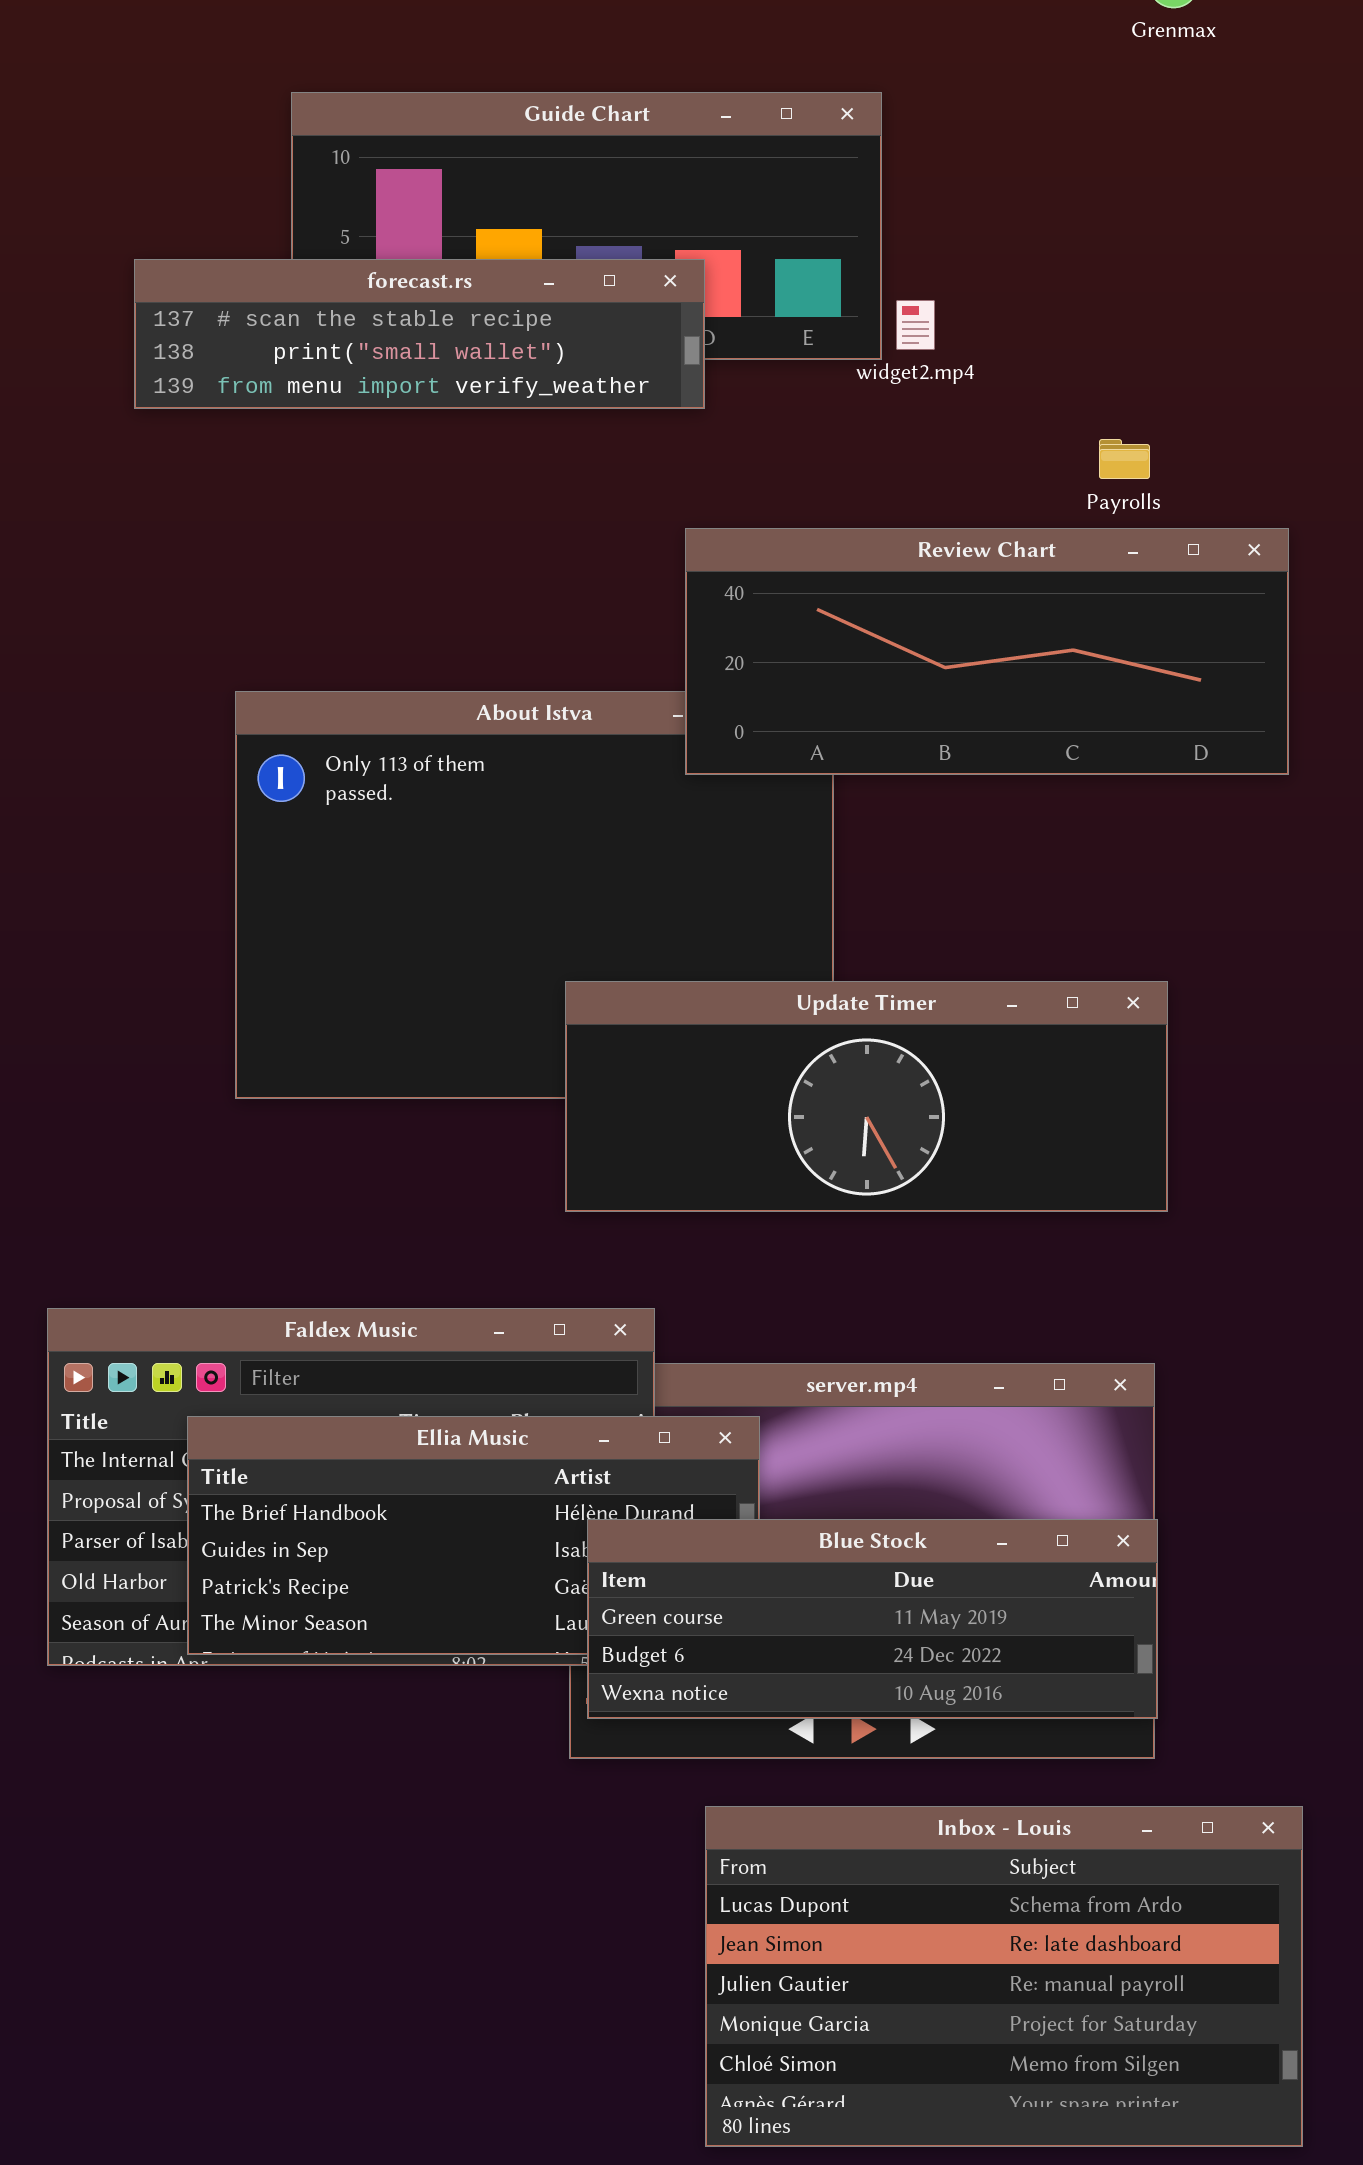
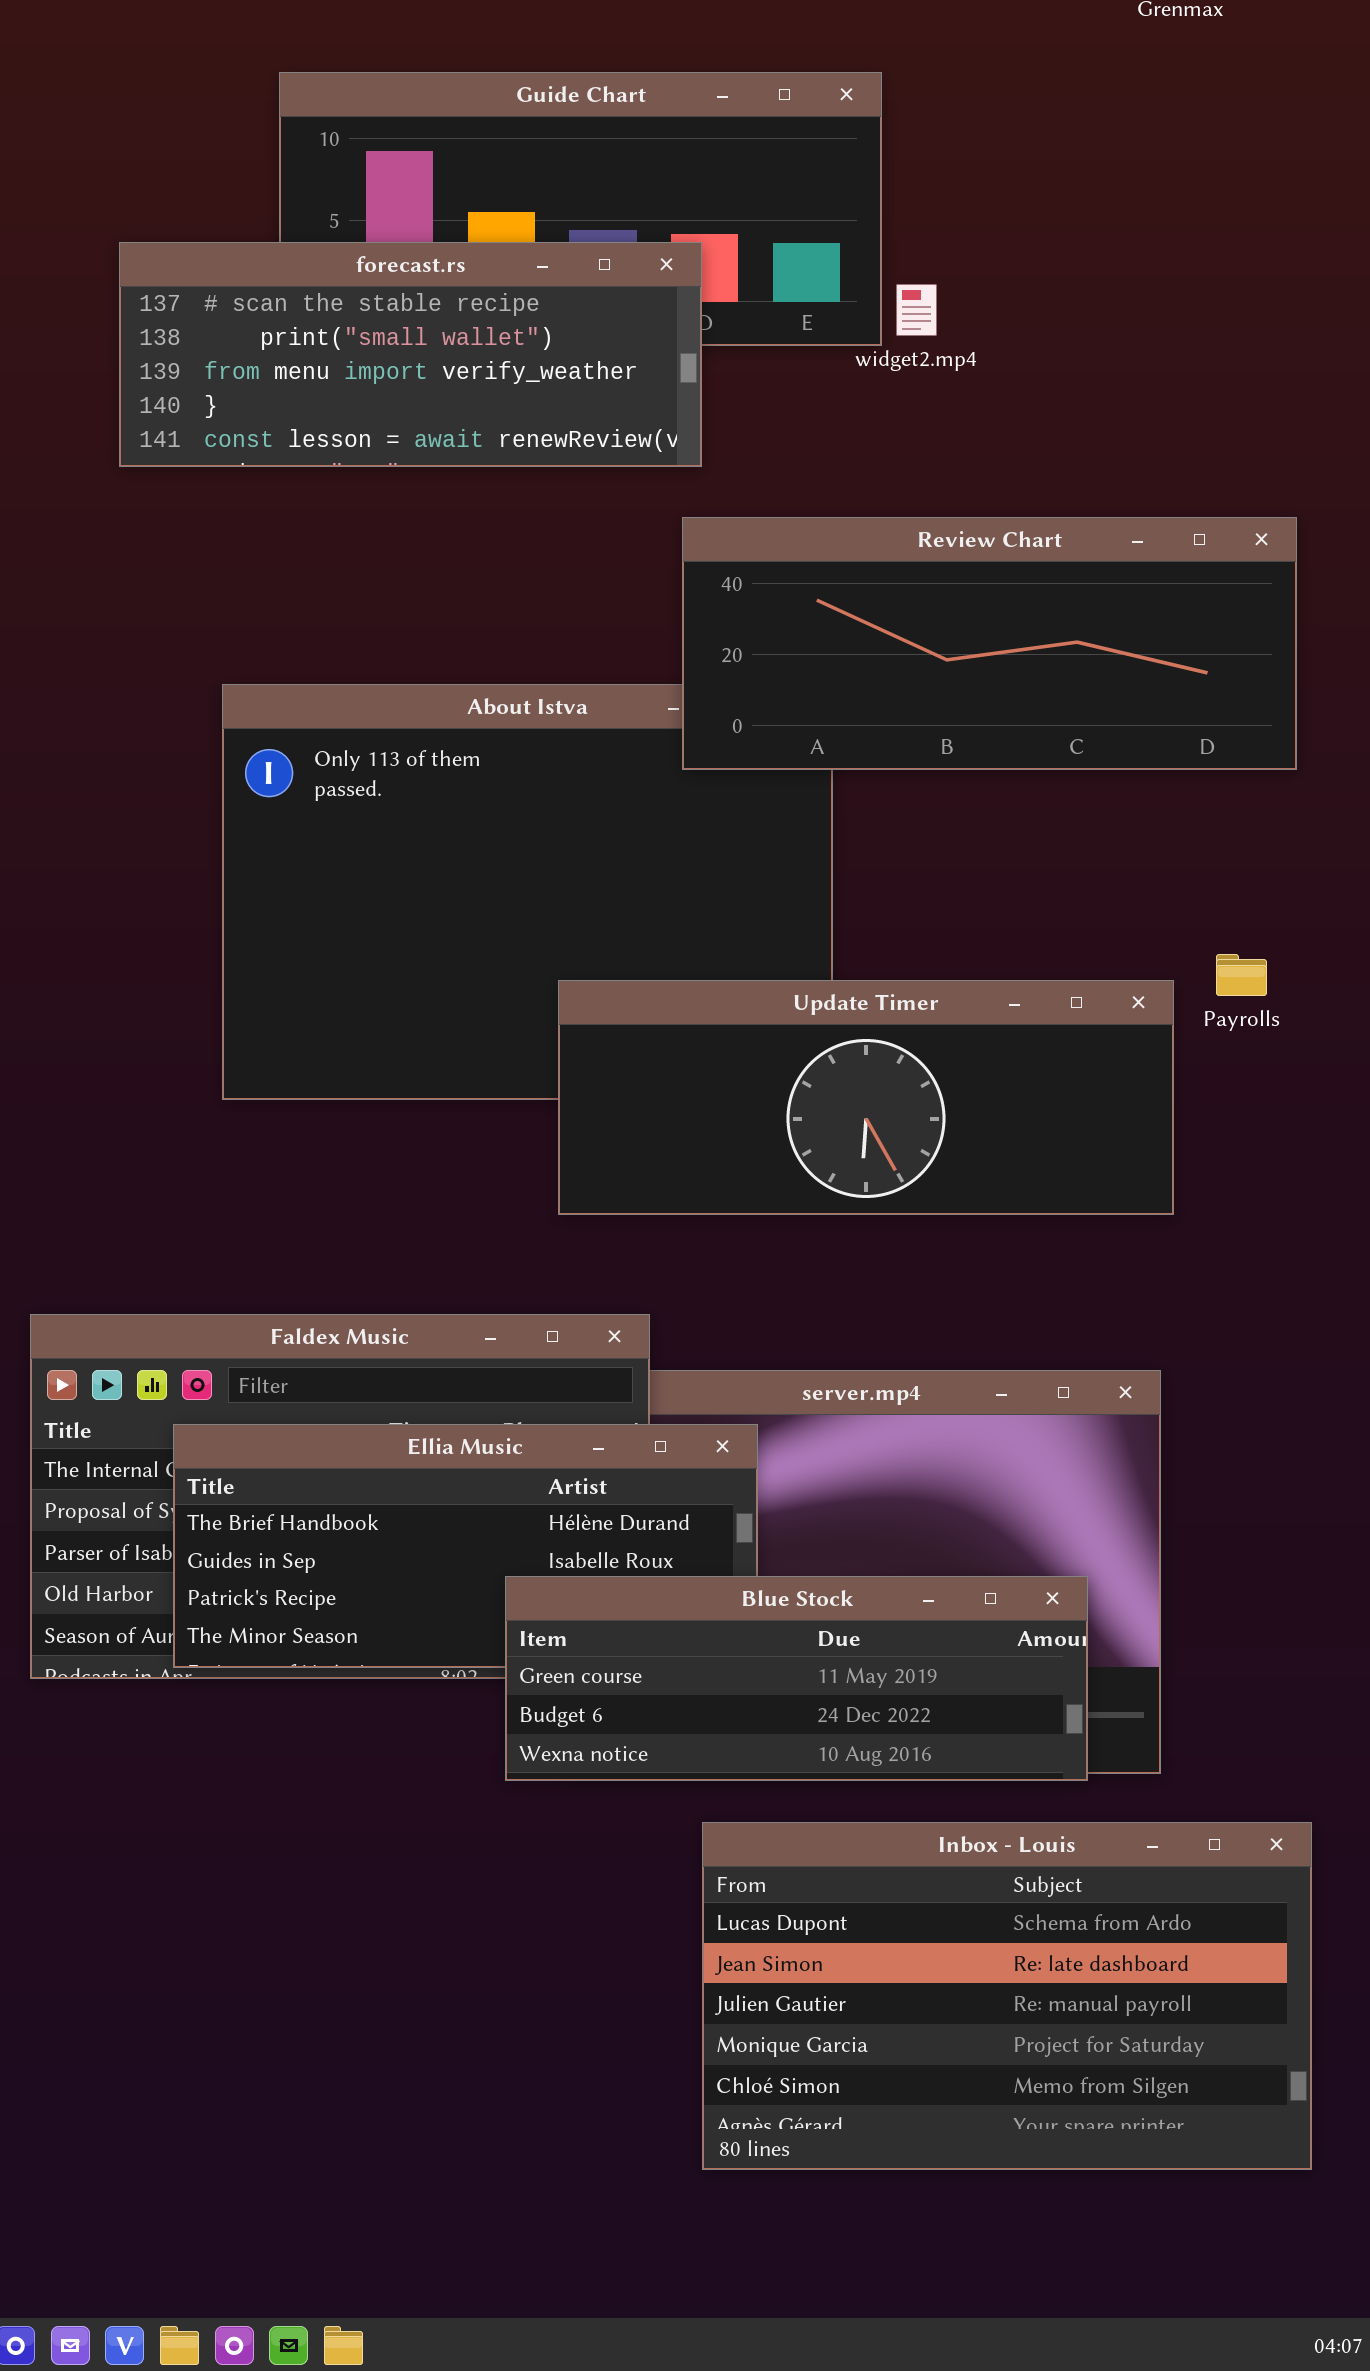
forecast.rs: [134,259,705,409] -> [119,242,702,467], resized
Payrolls: [1099,439,1150,479] -> [1216,954,1267,996], moved
Blue Stock: [587,1519,1158,1719] -> [505,1576,1088,1781], moved

